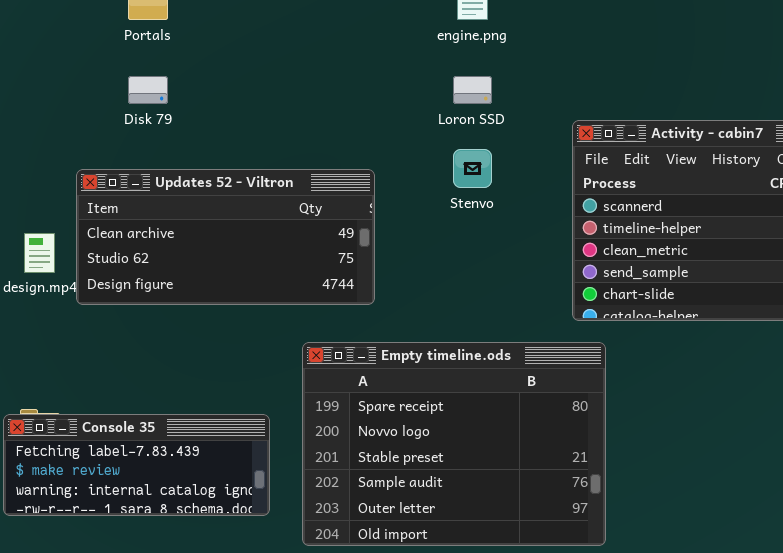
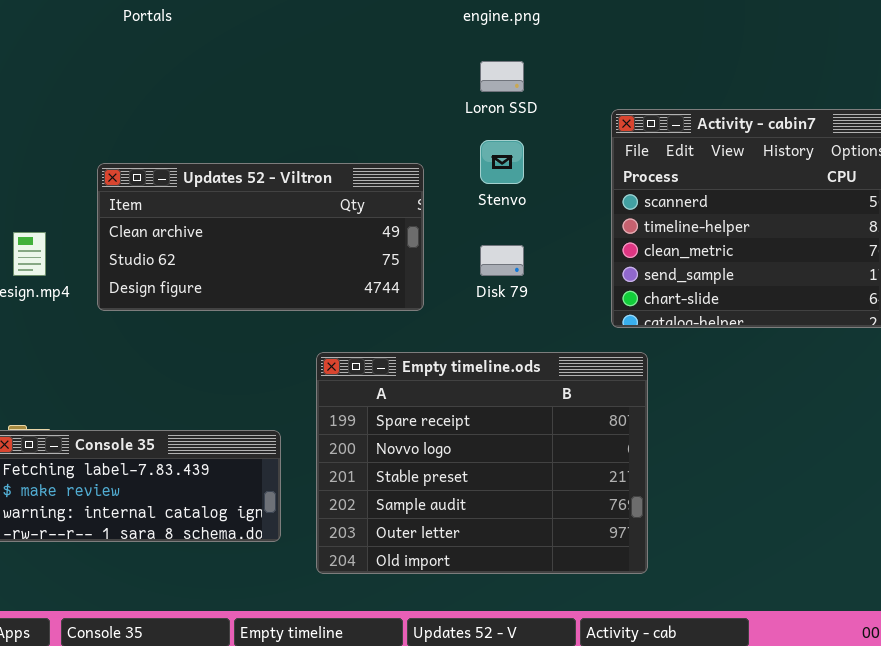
Disk 79: [128,76,168,104] -> [480,245,524,276], moved
Updates 52 - Viltron: [76,169,375,305] -> [97,163,424,311], moved

